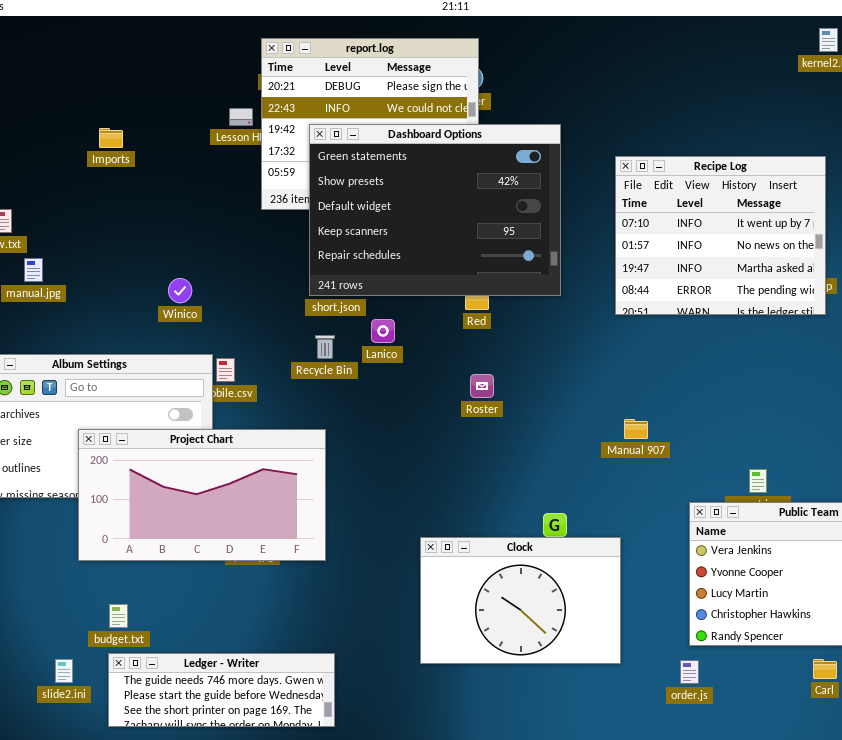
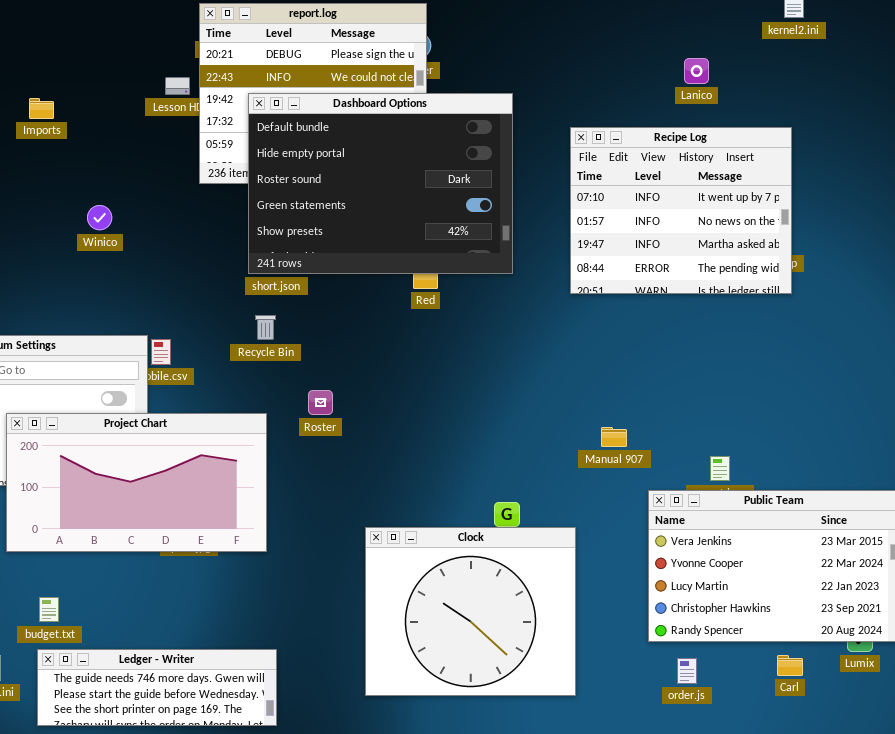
Dashboard Options: [309,124,561,296] -> [248,93,513,274], scrolled up 3 rows
Winico: [168,278,192,303] -> [87,205,112,230], moved
Lanico: [371,319,395,343] -> [684,58,709,84], moved
Roster: [470,374,494,398] -> [308,390,333,415], moved
Manual 907: [624,419,648,439] -> [601,427,627,447], moved
Clock: [420,537,621,664] -> [365,527,576,696], resized
order.js: [680,660,699,684] -> [677,658,697,684], moved

